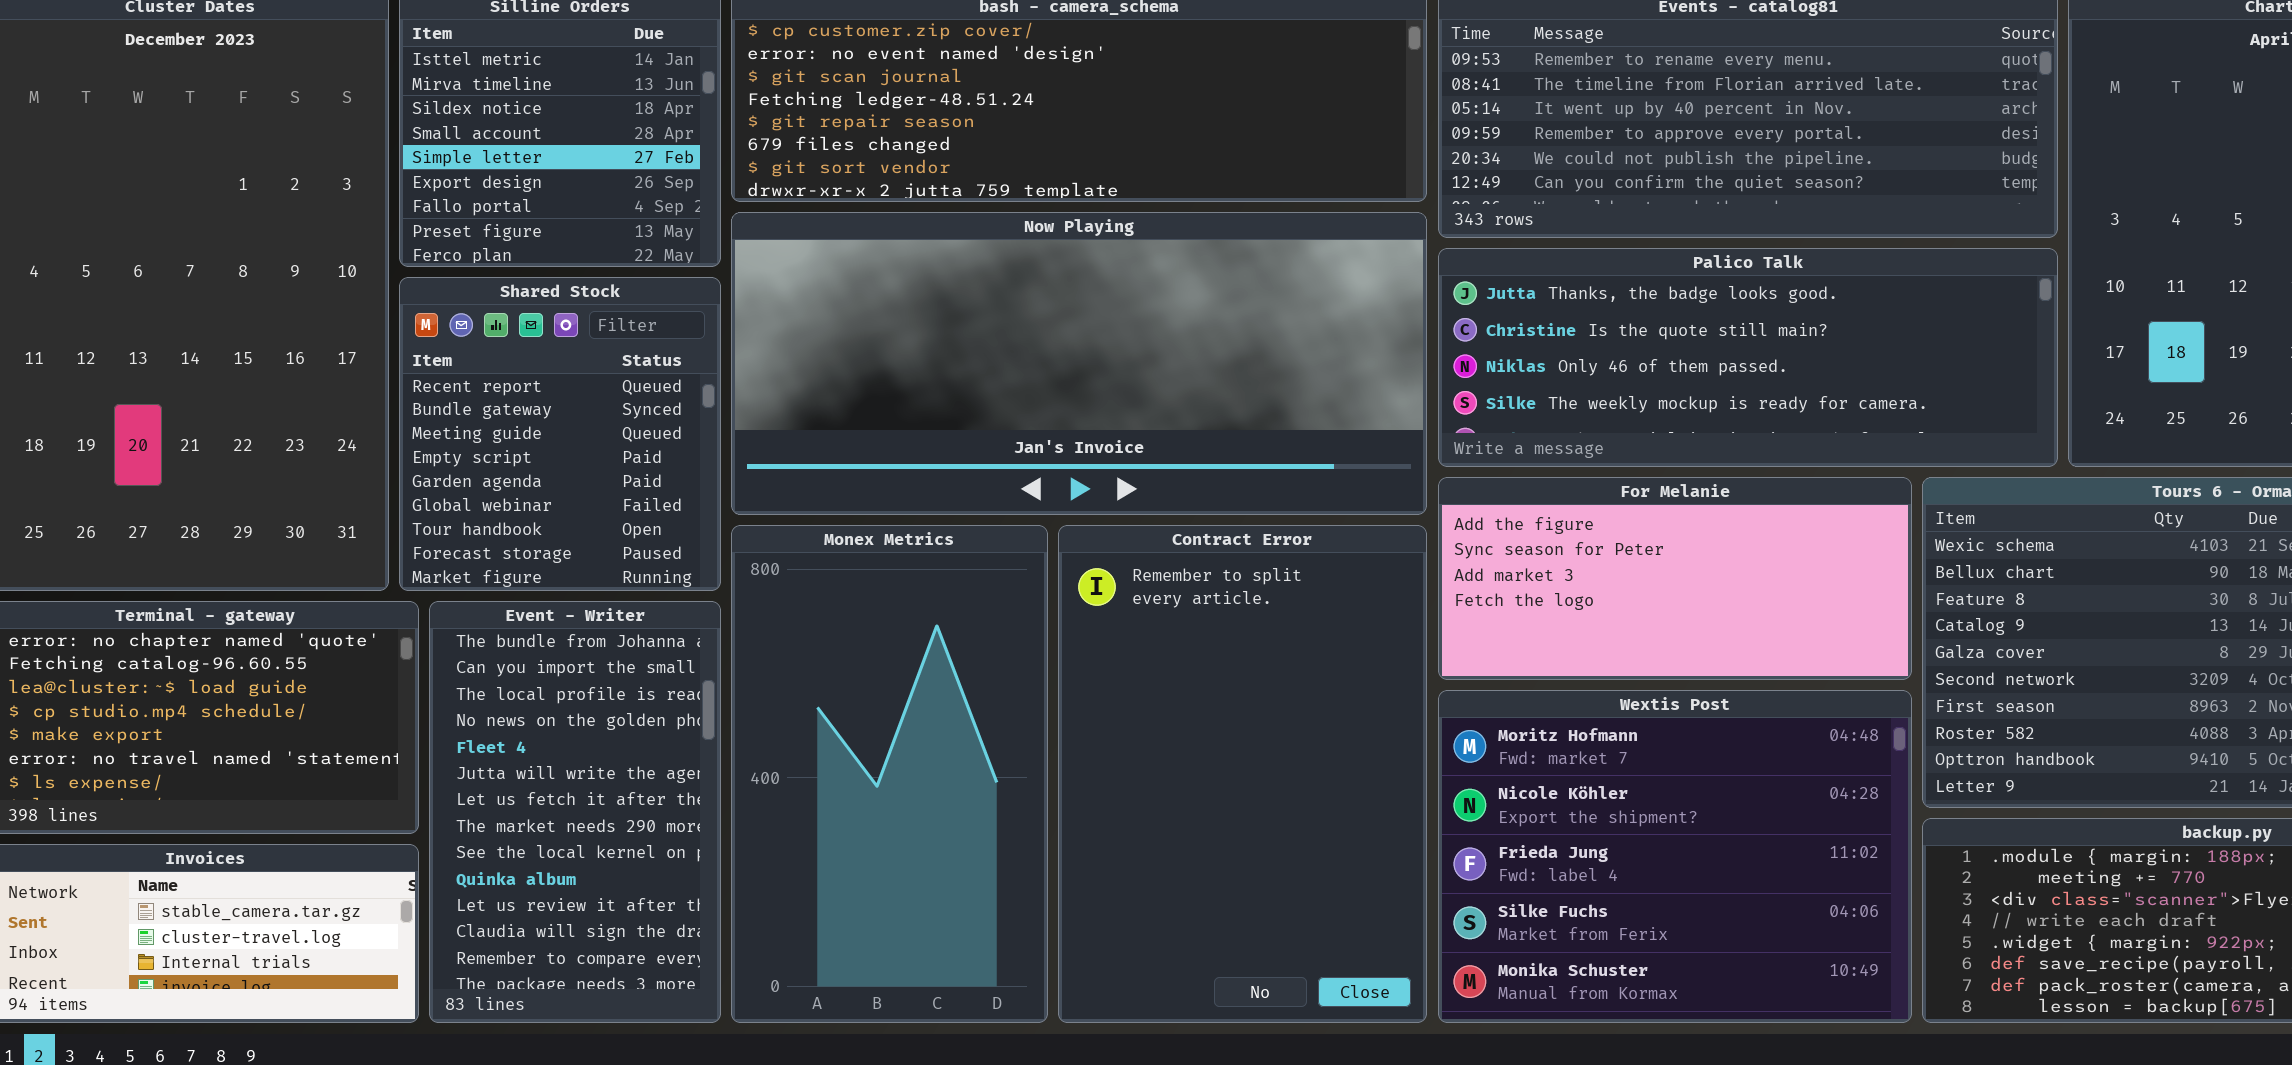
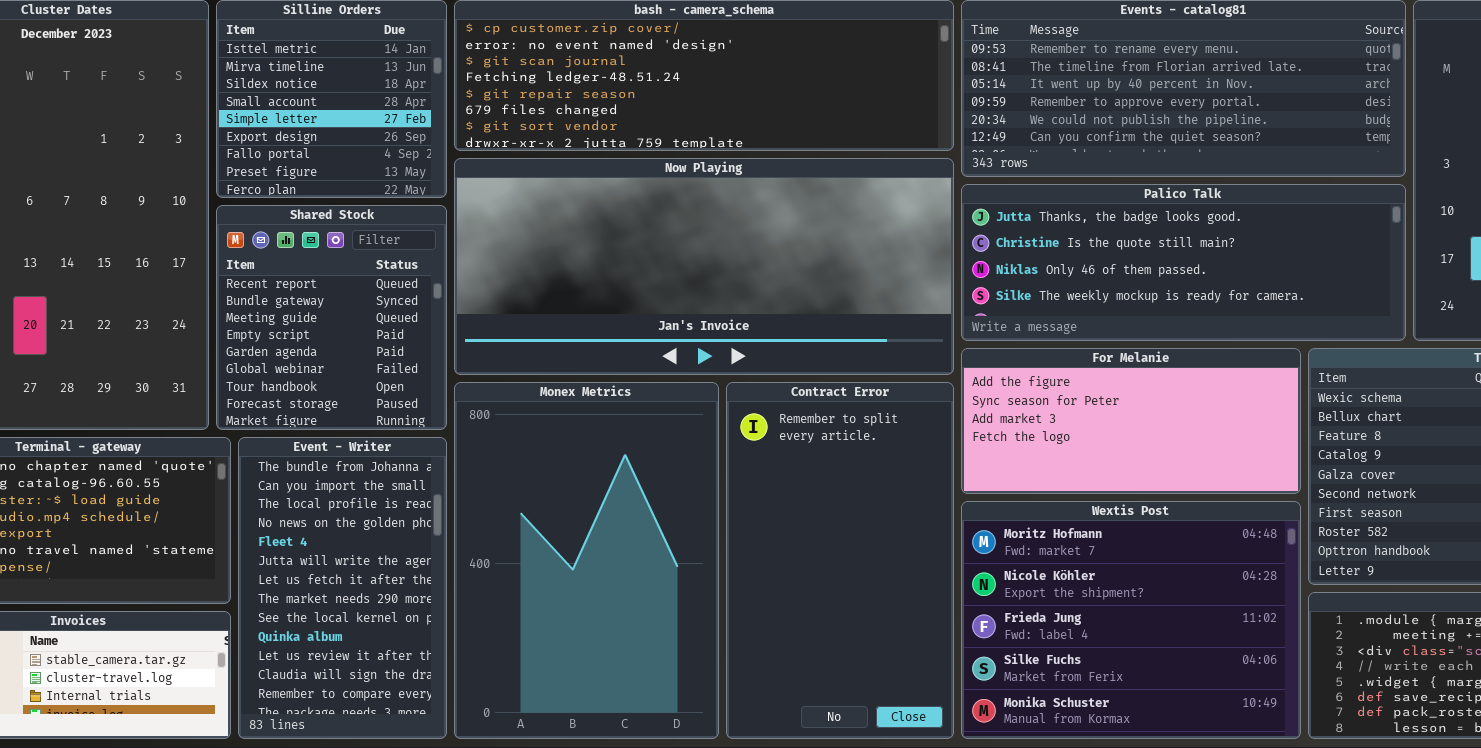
Monex Metrics: [731,525,1048,1023] -> [454,382,719,739], resized
Contract Error: [1058,525,1427,1023] -> [726,382,954,739], resized

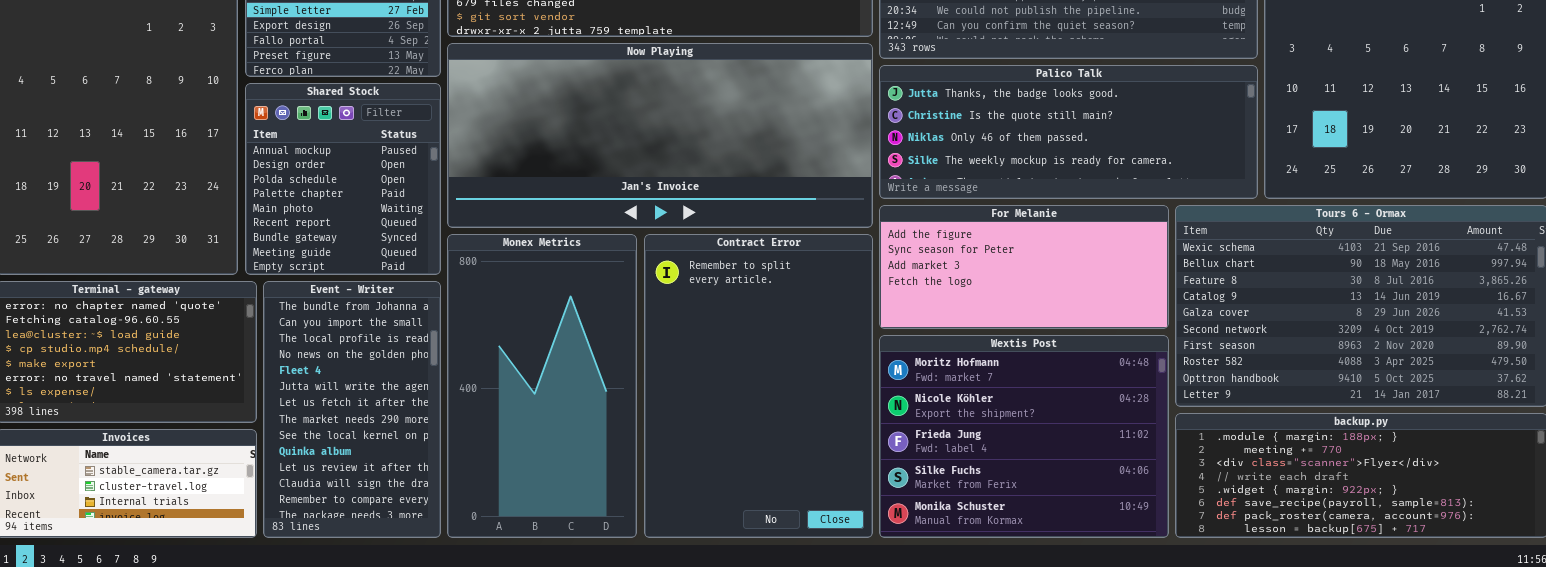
Shared Stock: [216,205,447,430] -> [245,83,441,275], scrolled up 5 rows
Monex Metrics: [454,382,719,739] -> [447,234,637,538], resized
Contract Error: [726,382,954,739] -> [644,234,873,538], resized

